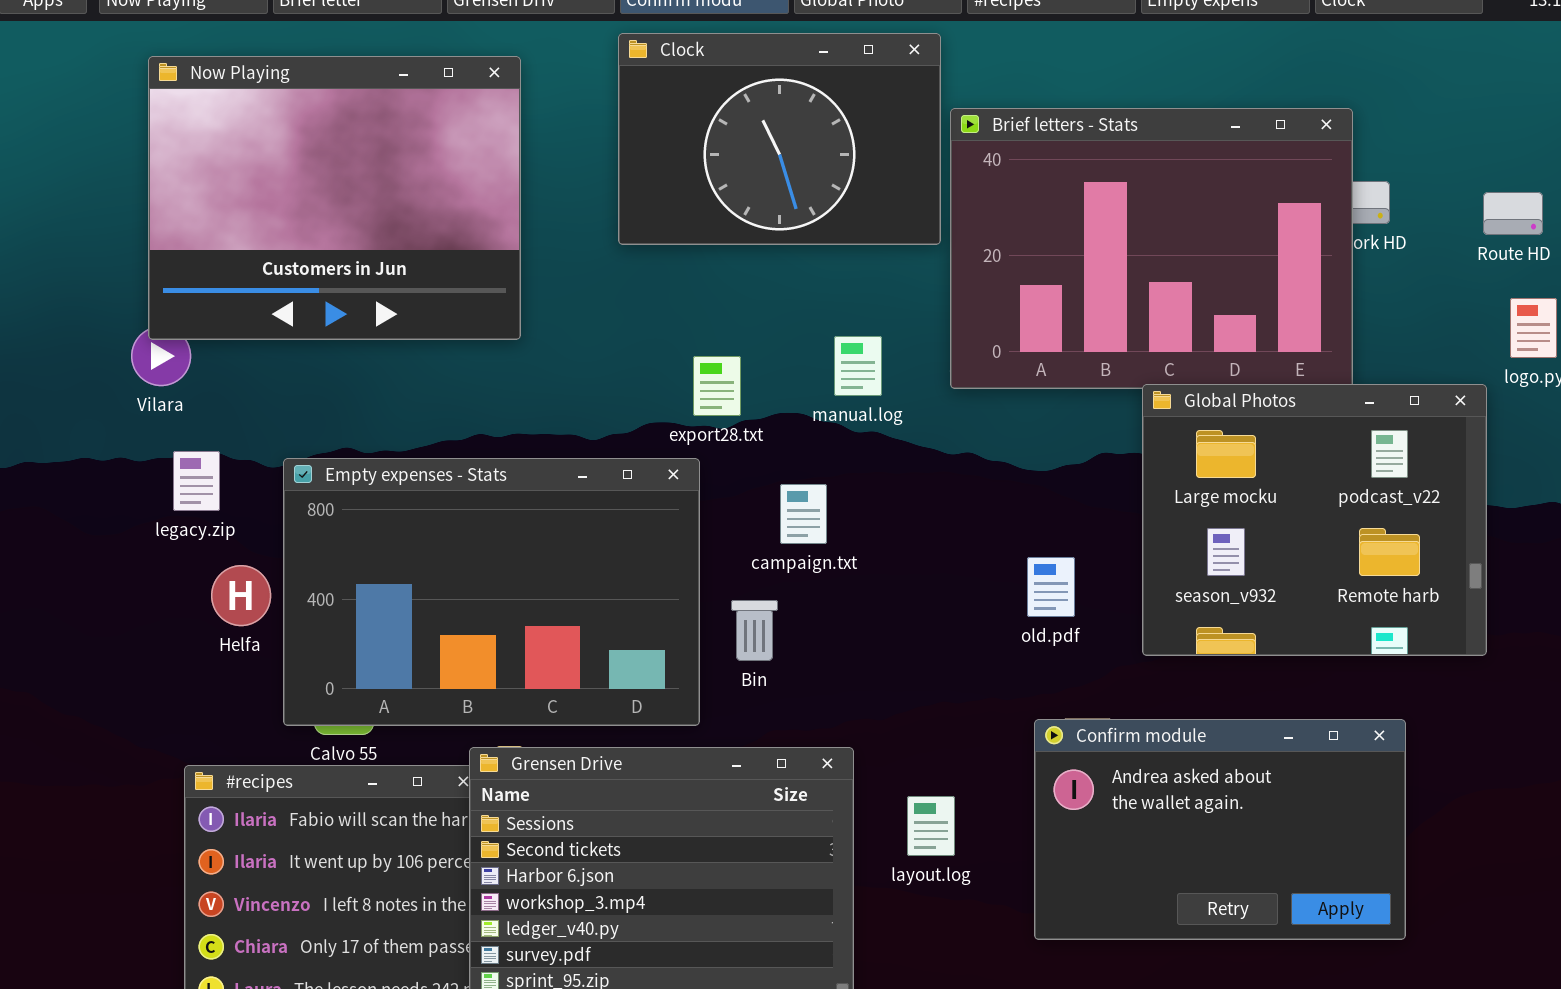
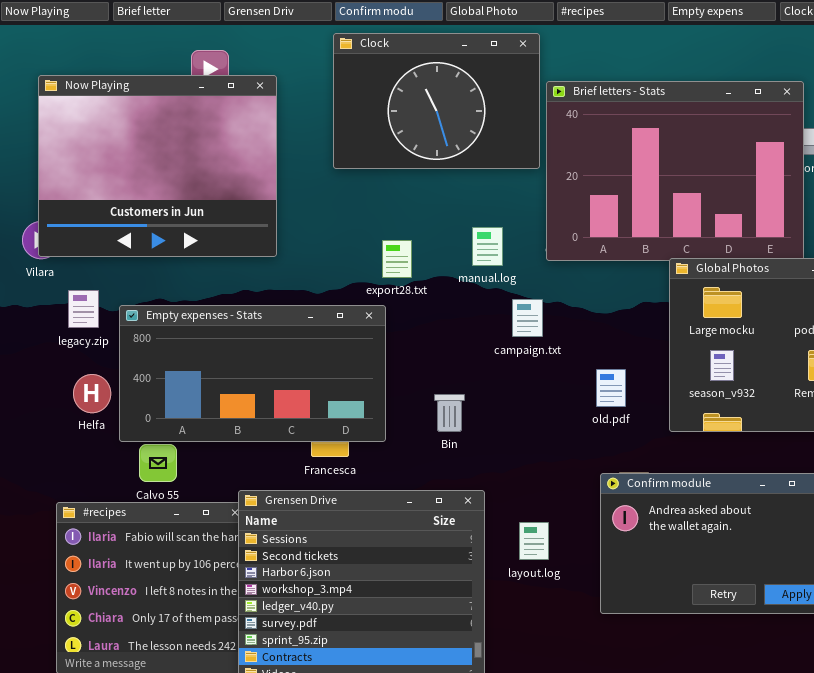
Now Playing: [148,56,521,340] -> [38,75,277,257], moved
legacy.zip: [173,451,220,511] -> [68,290,99,328], moved
Empty expenses - Stats: [283,458,700,726] -> [119,305,386,442], resized
campaign.txt: [780,484,827,544] -> [512,299,543,337], moved
Bin: [731,600,778,661] -> [434,394,465,432], moved

